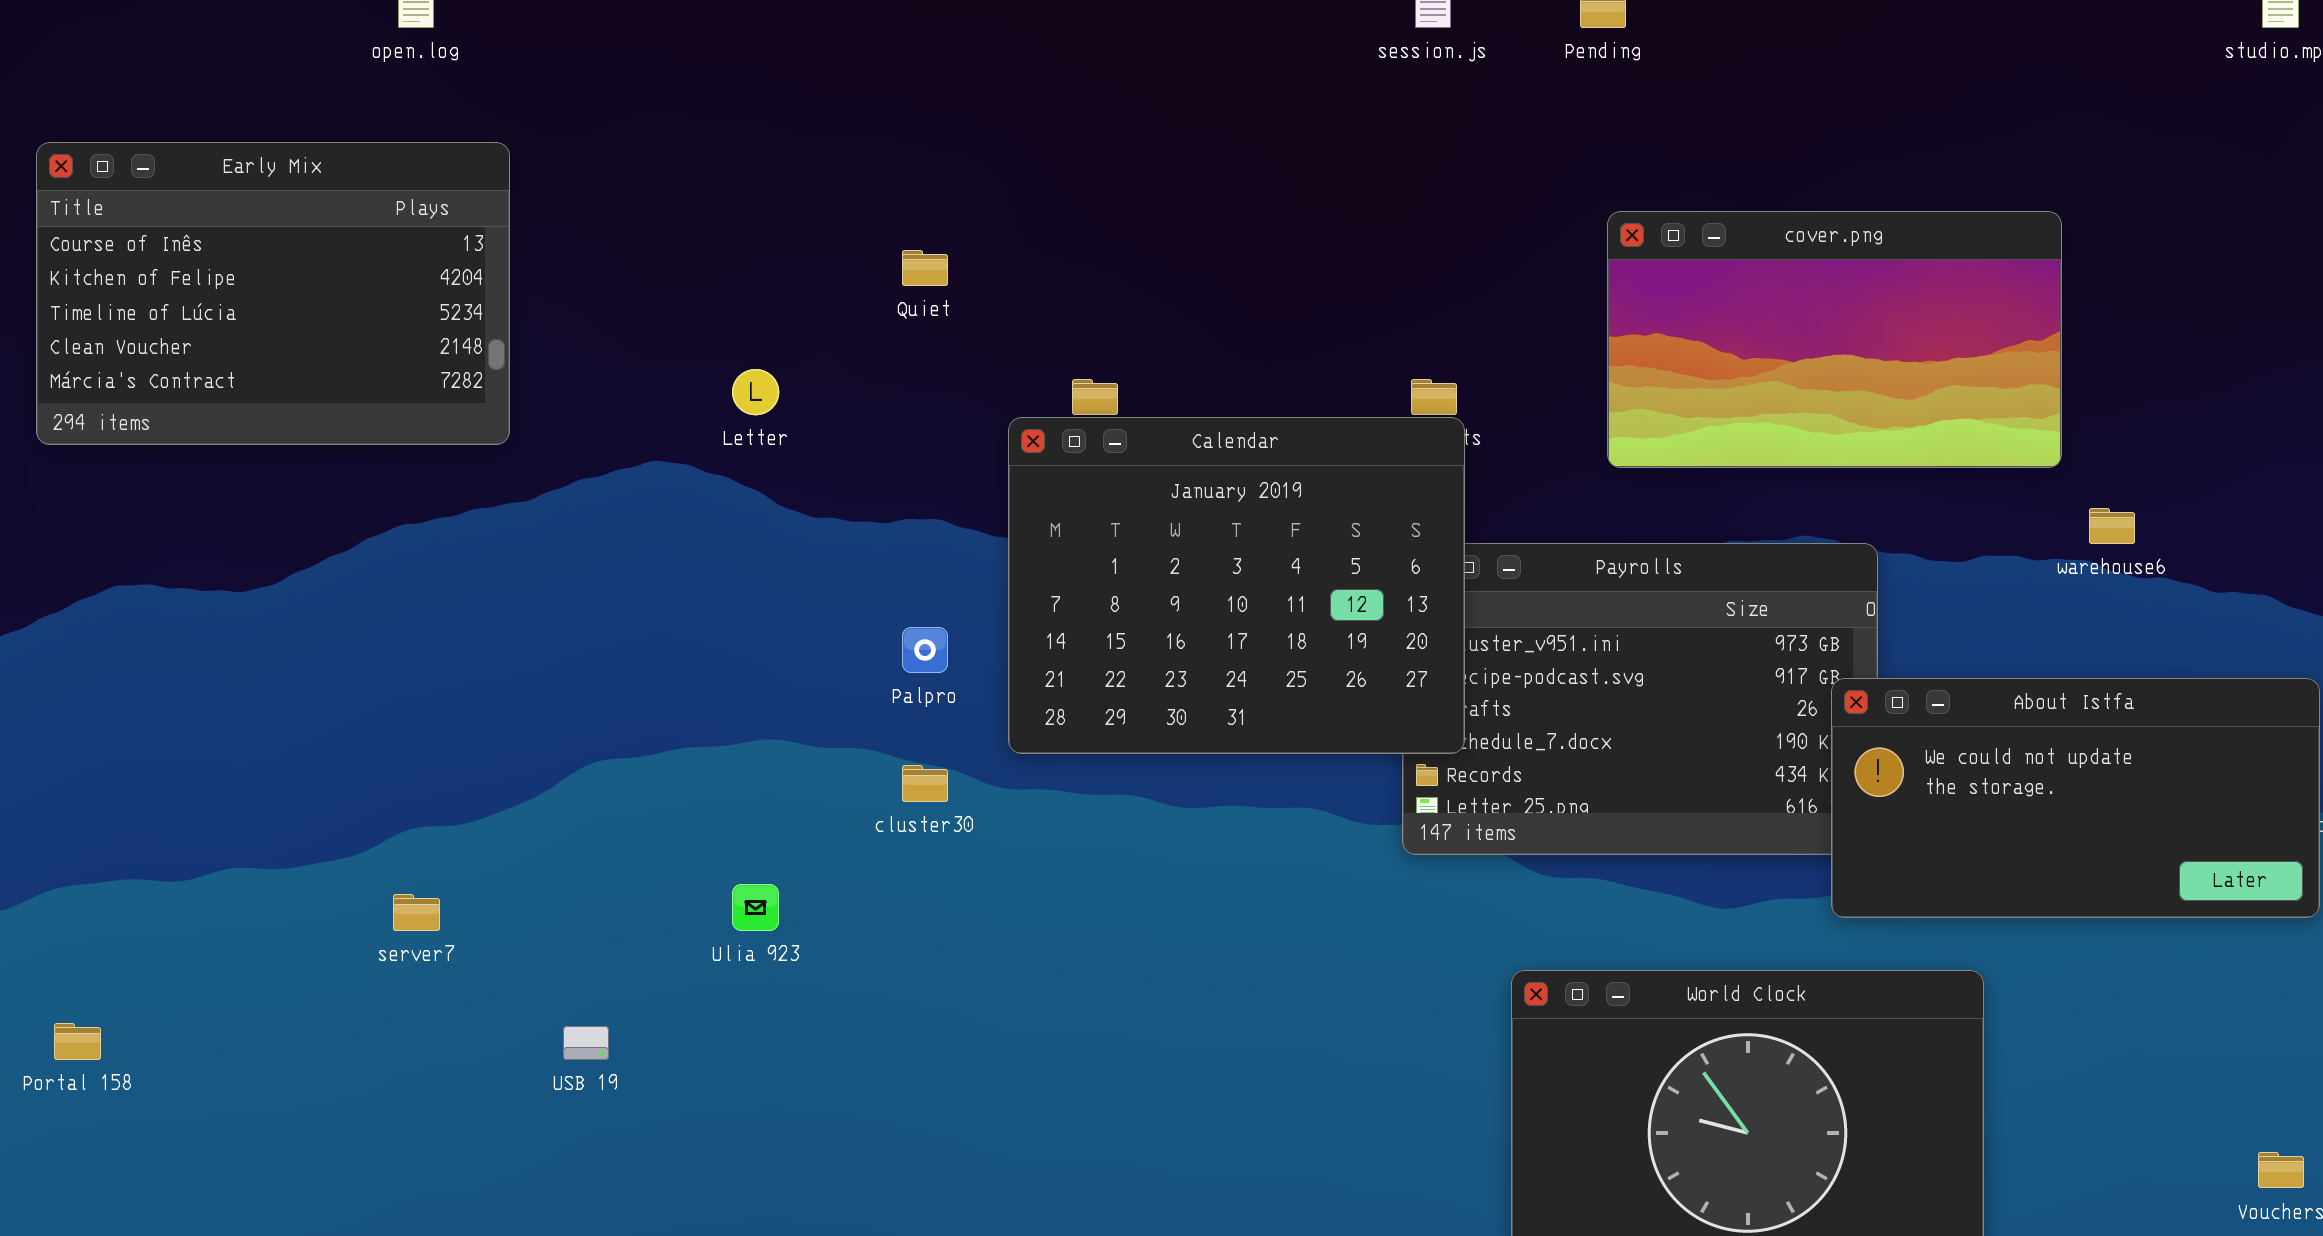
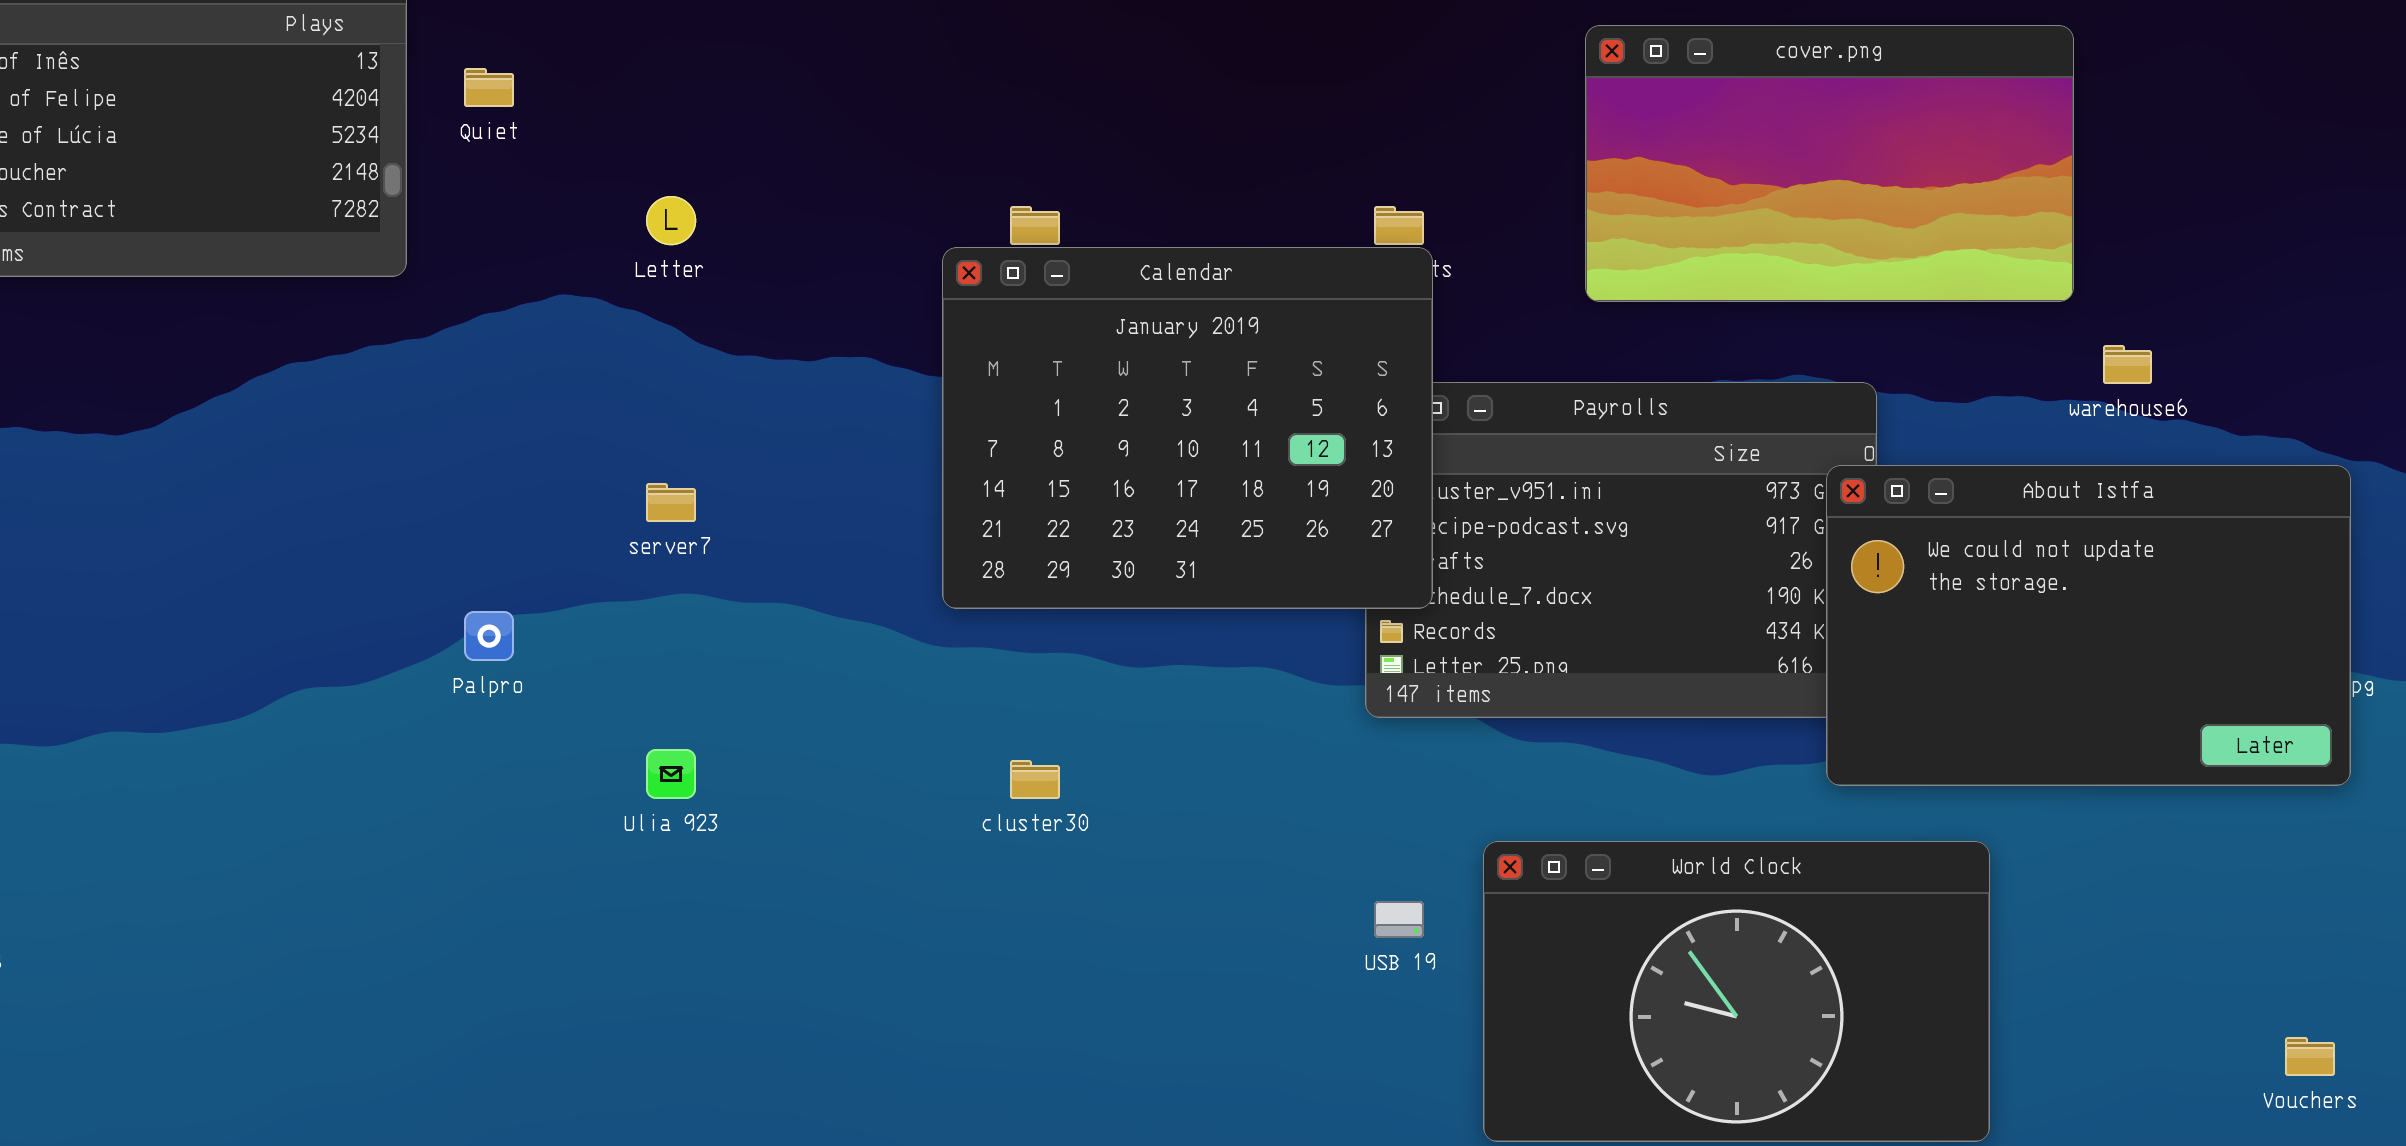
Quiet: [902,250,948,286] -> [464,68,514,107], moved
Palpro: [902,627,948,673] -> [464,611,514,661], moved
About Istfa: [1831,678,2320,918] -> [1826,465,2351,786], resized
cluster30: [902,765,948,802] -> [1010,760,1060,799], moved
server7: [393,894,440,931] -> [646,483,696,522], moved
USB 19: [563,1026,609,1060] -> [1374,901,1424,938], moved

